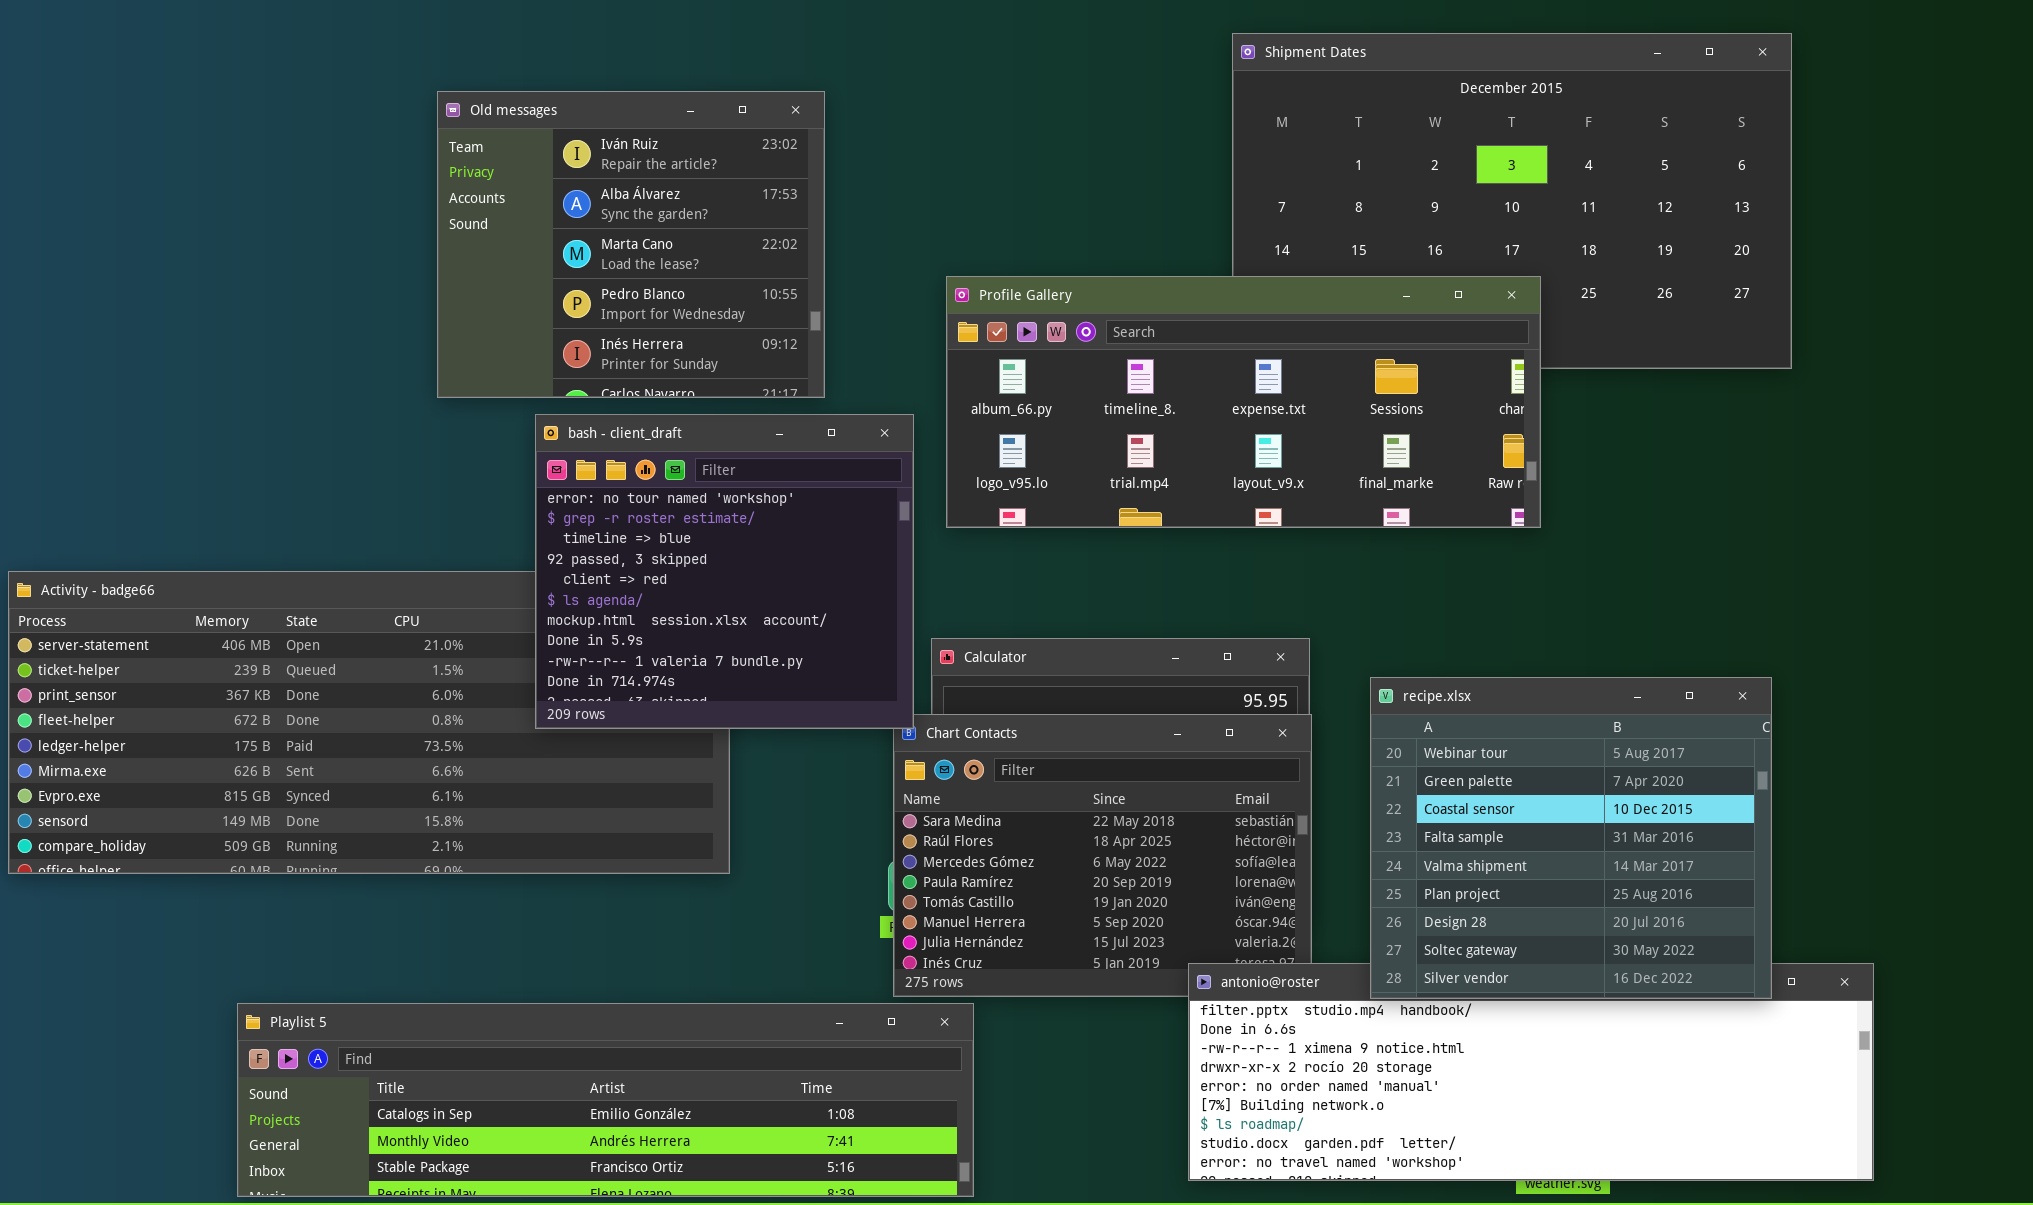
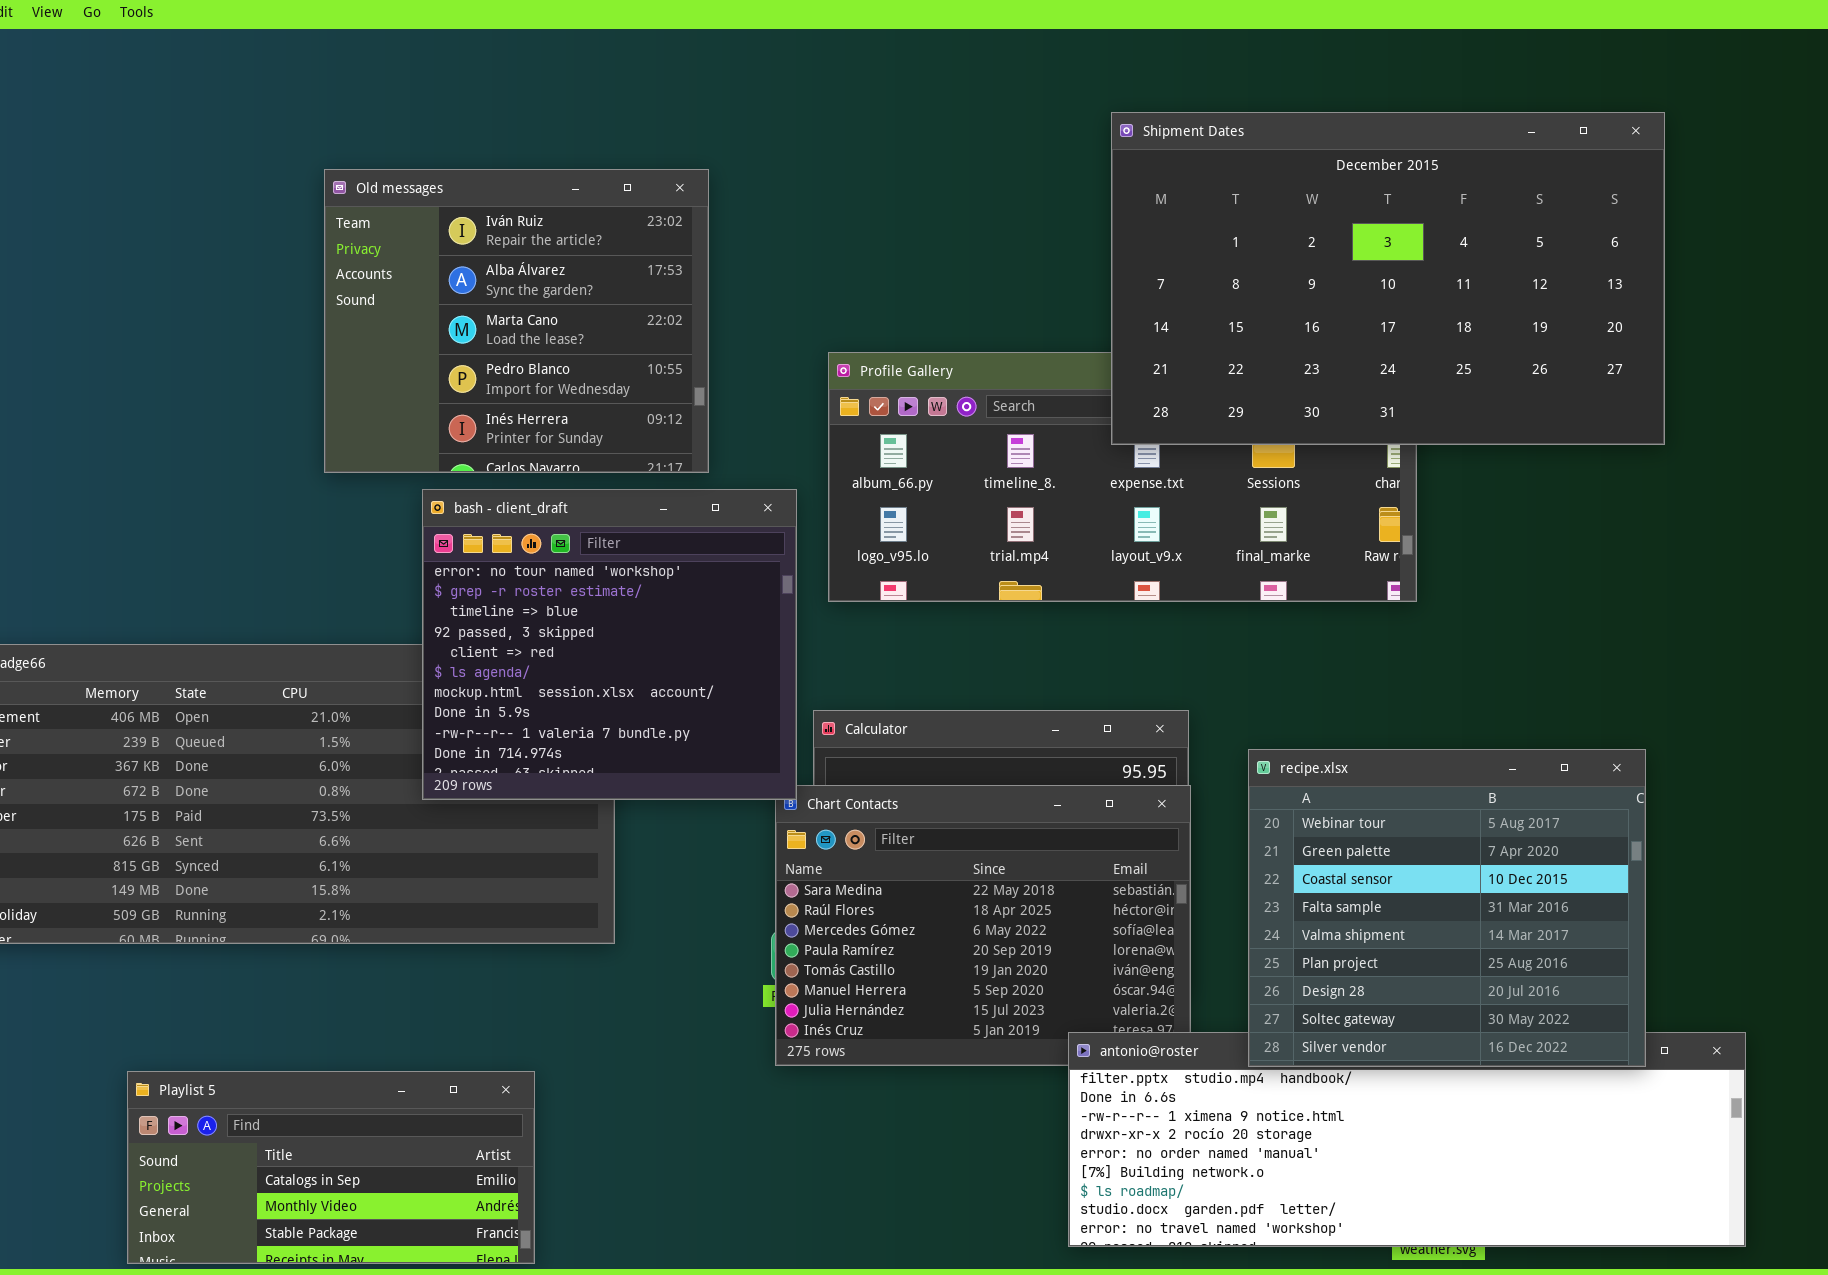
Shipment Dates: [1232,33,1792,369] -> [1111,112,1665,445], raised
Playlist 5: [237,1003,974,1197] -> [127,1071,535,1264], resized

